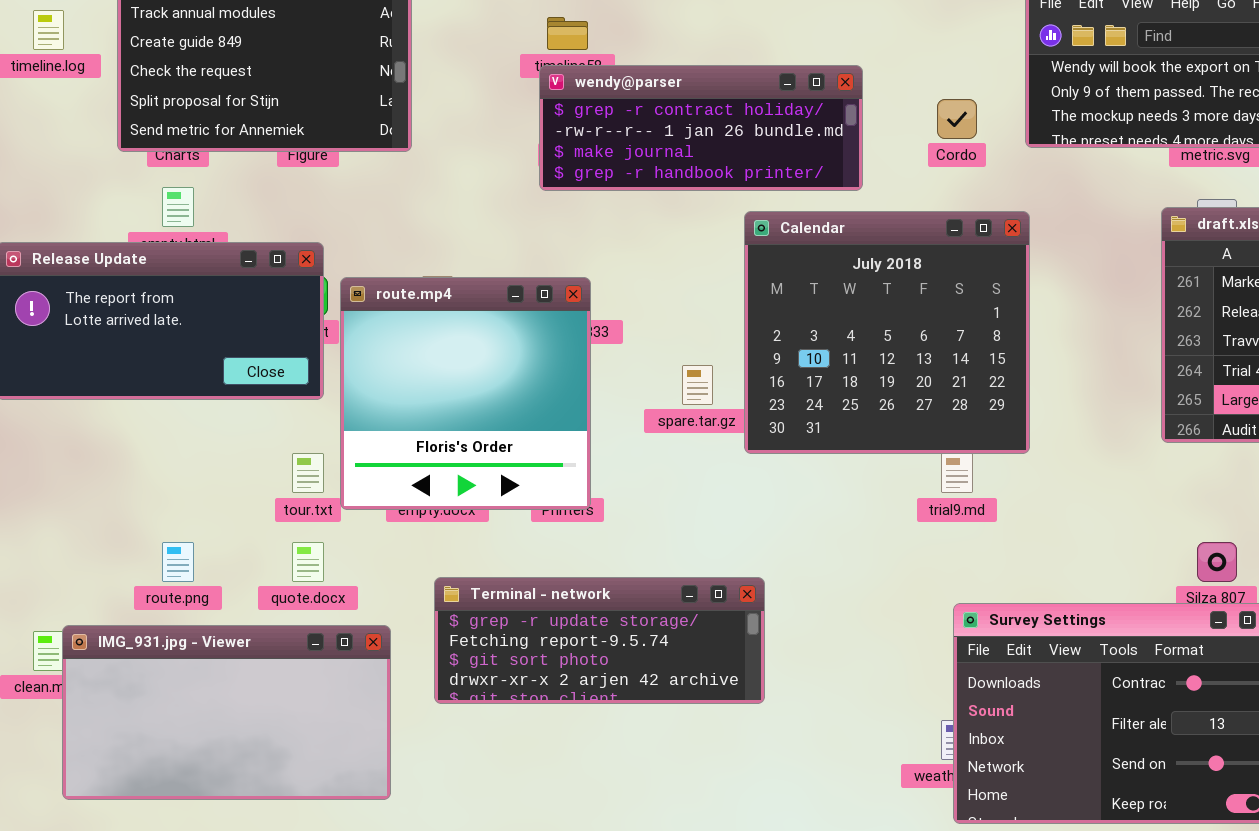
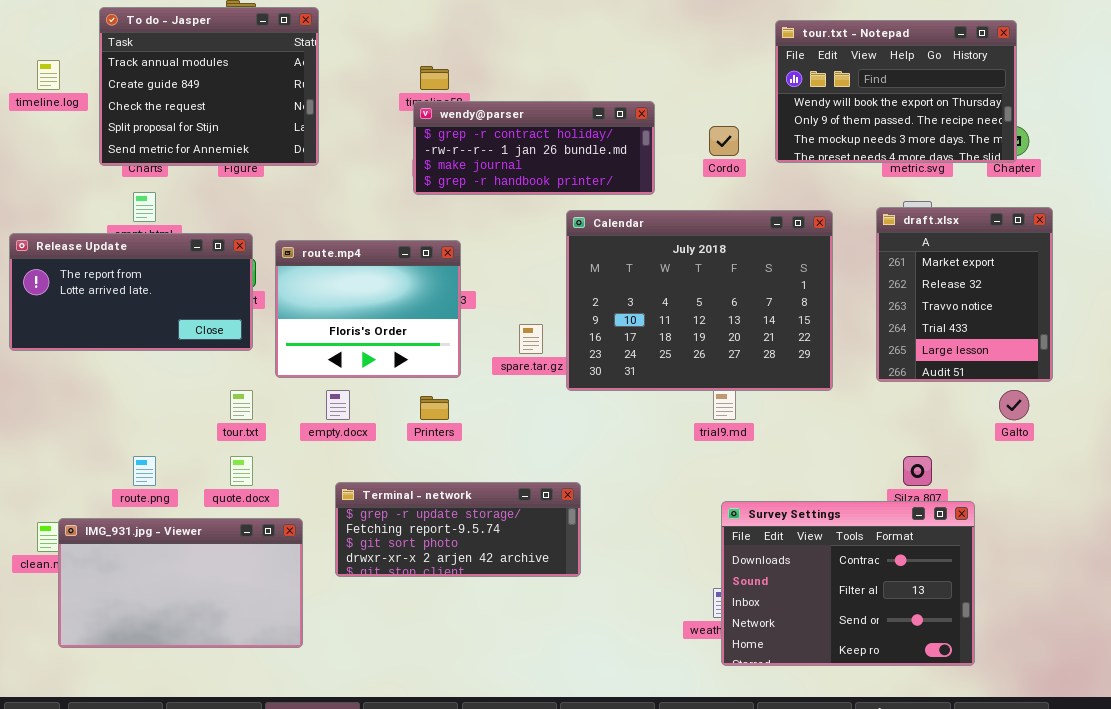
Calendar: [744,211,1030,454] -> [566,210,833,391], resized
route.mp4: [340,277,591,510] -> [275,240,461,378], moved, resized

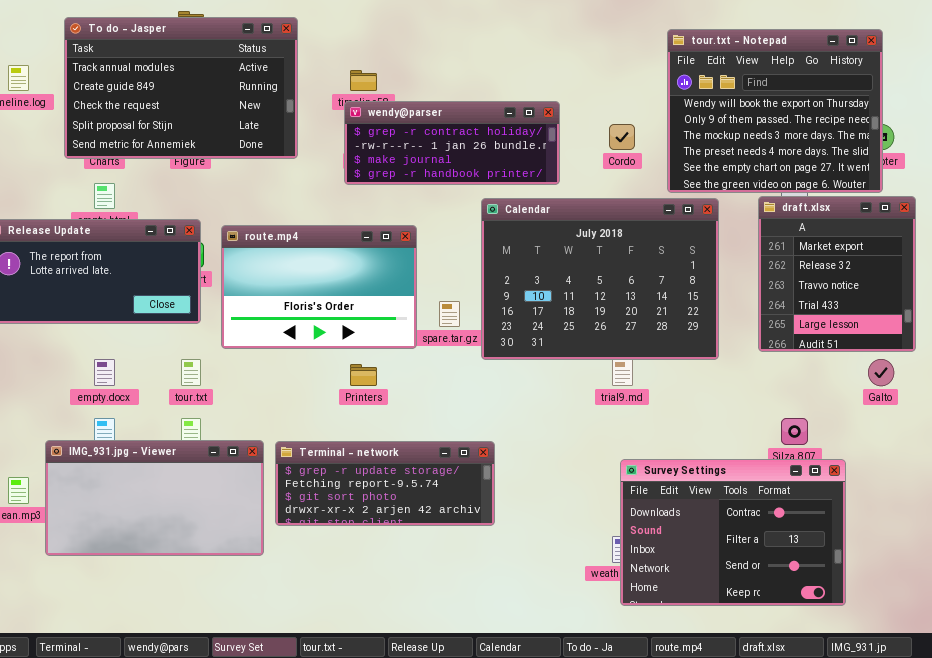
To do - Jasper: [99,7,319,166] -> [64,17,298,159], resized
tour.txt - Notepad: [775,20,1017,163] -> [667,29,883,193], resized
route.mp4: [275,240,461,378] -> [221,225,417,349], resized
empty.docx: [326,390,350,420] -> [94,359,115,386], moved
IMG_931.jpg - Viewer: [58,518,303,648] -> [45,440,264,556], moved

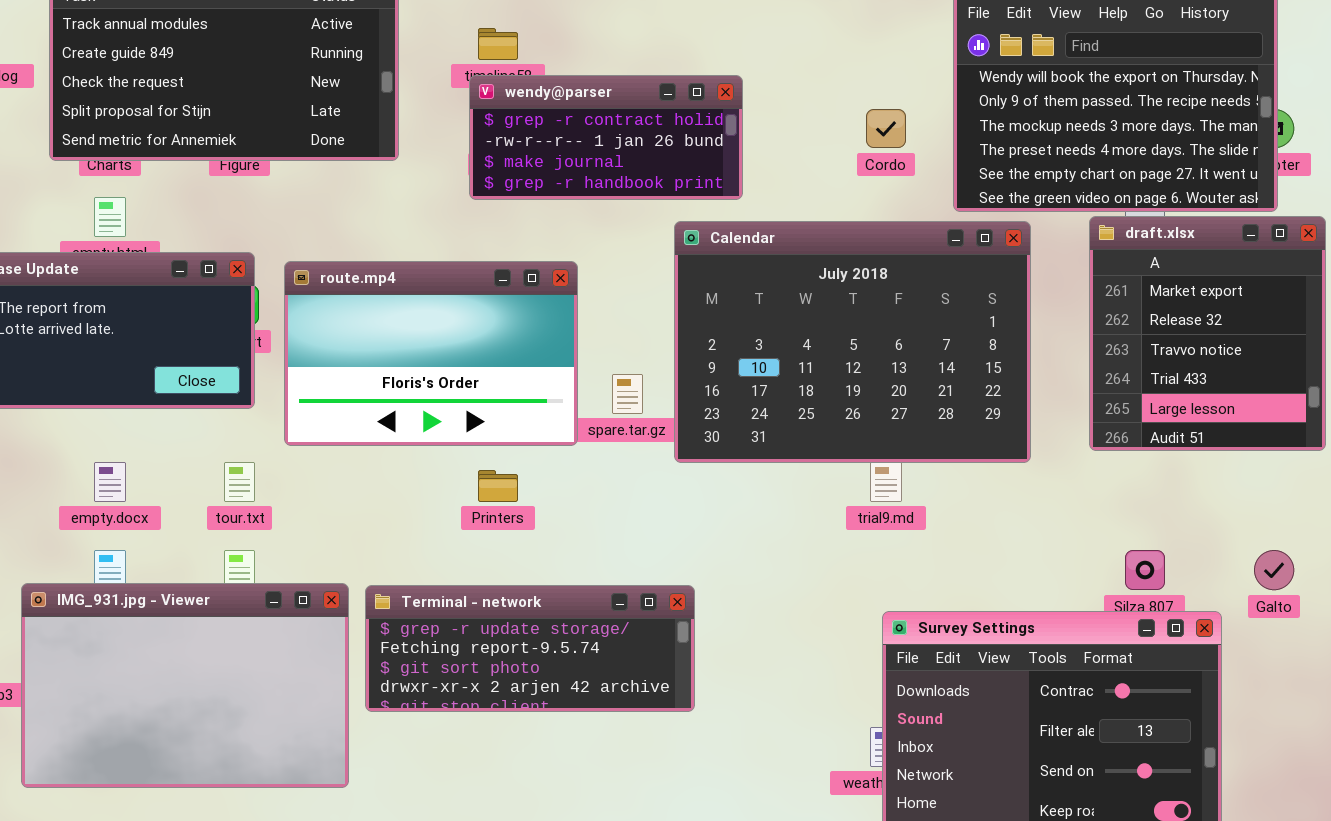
wendy@parser: [344,101,560,185] -> [469,75,743,200], resized
Galto: [868,359,894,386] -> [1254,550,1294,590], moved
IMG_931.jpg - Viewer: [45,440,264,556] -> [21,583,349,788], resized

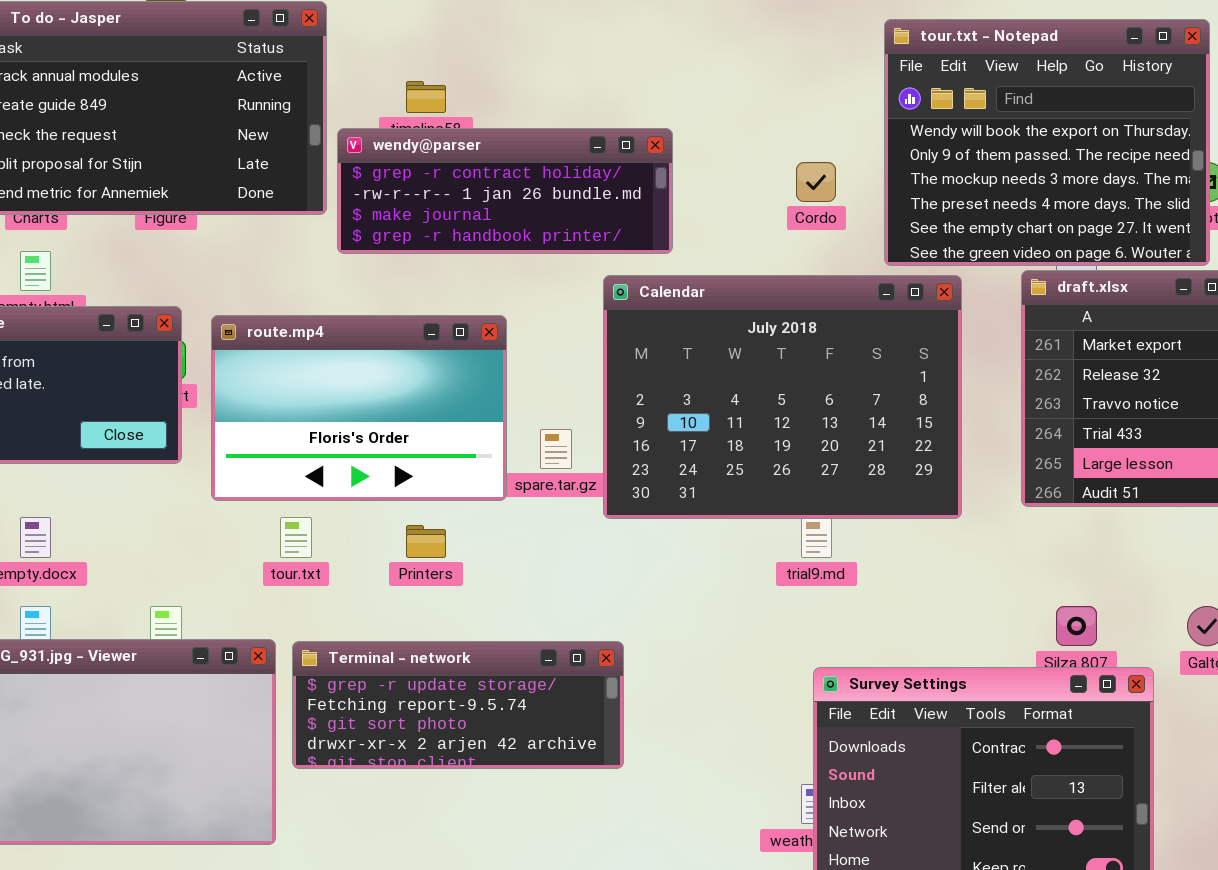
wendy@parser: [469,75,743,200] -> [337,128,673,254], resized
tour.txt: [224,462,255,502] -> [280,517,312,558], moved

